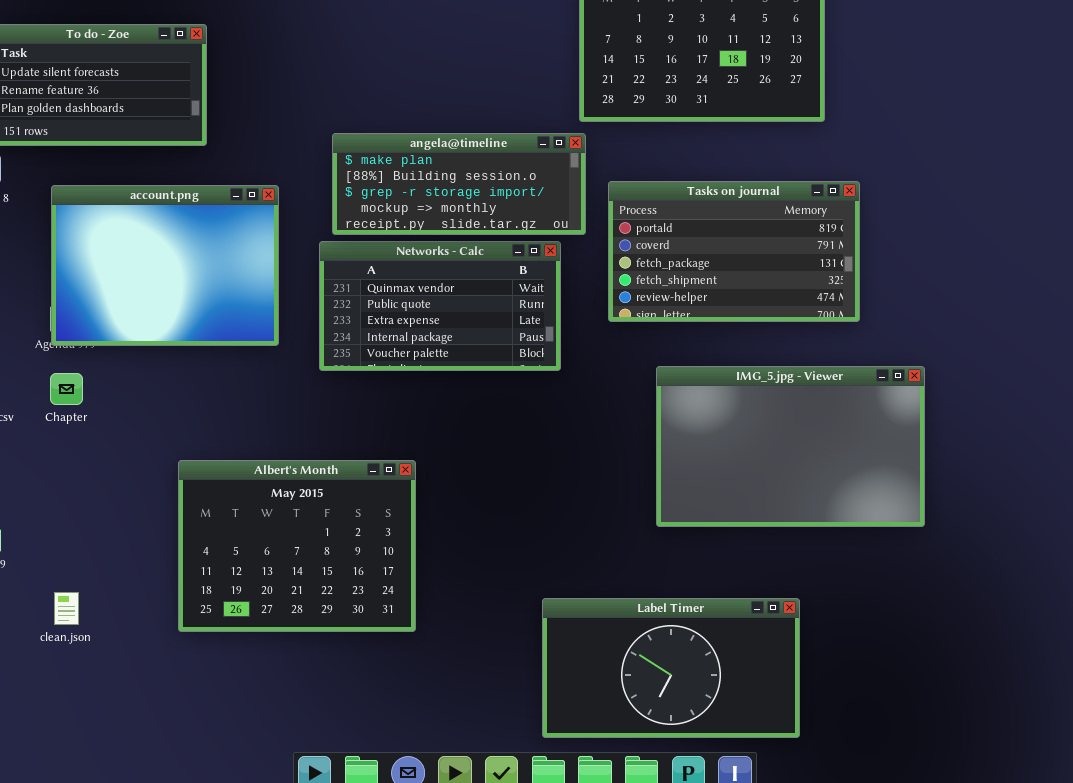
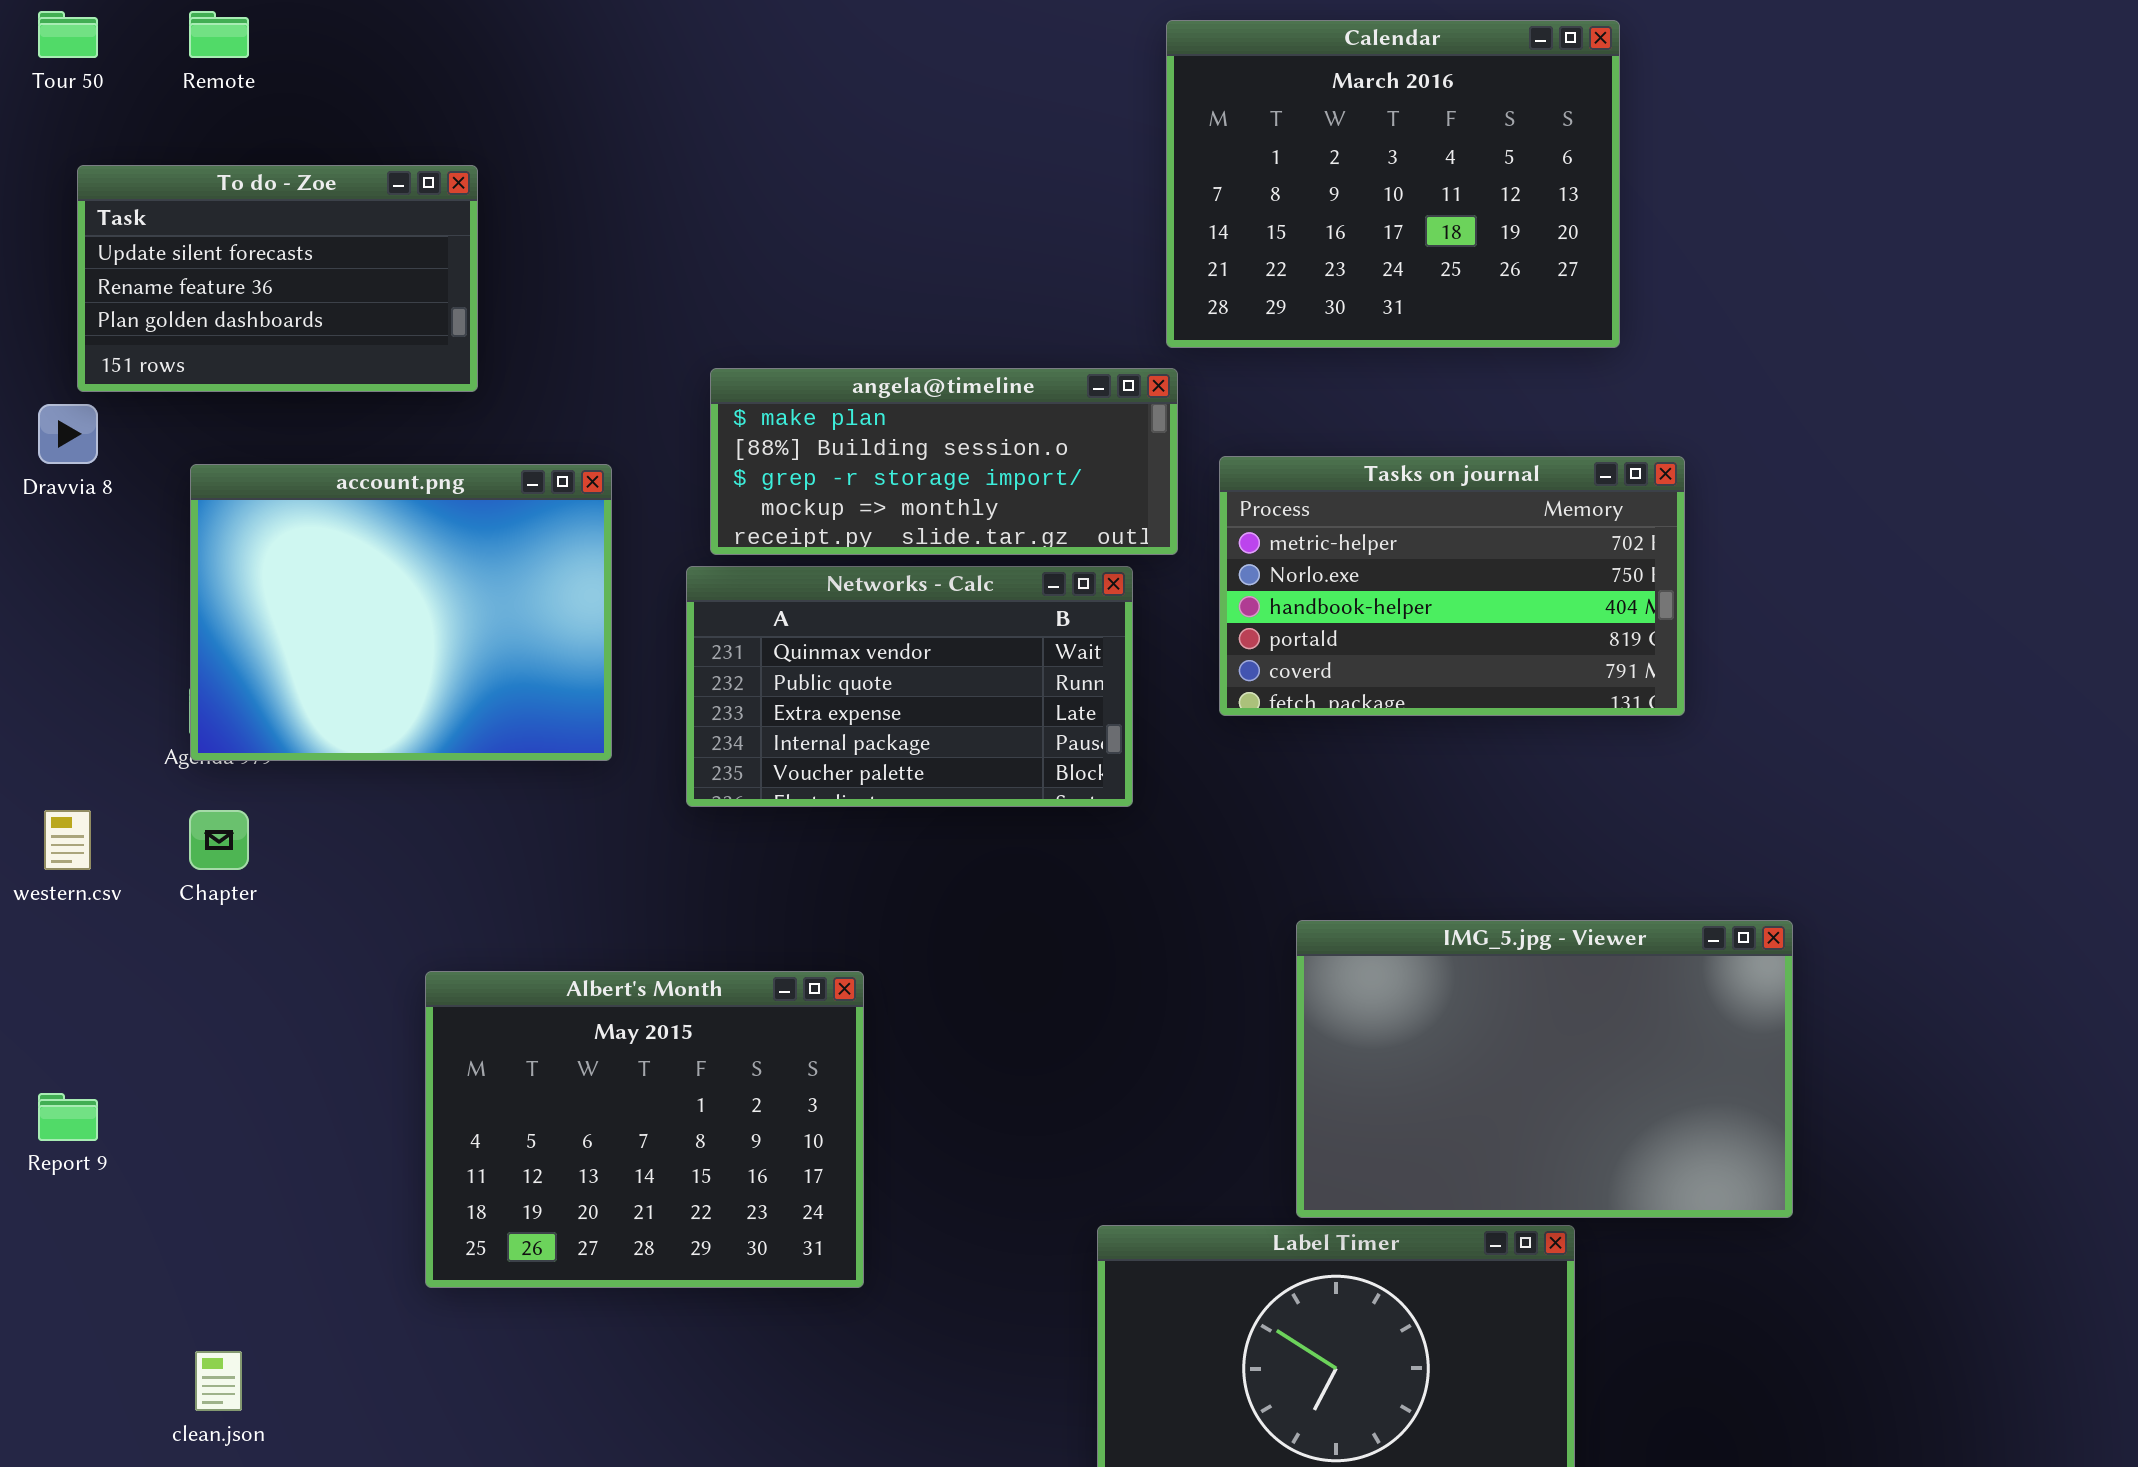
Tasks on journal: [608,181,860,322] -> [1219,456,1685,716], scrolled up 3 rows
IMG_5.jpg - Viewer: [656,366,925,527] -> [1296,920,1793,1218], moved
clean.json: [54,592,79,625] -> [195,1351,242,1411], moved

